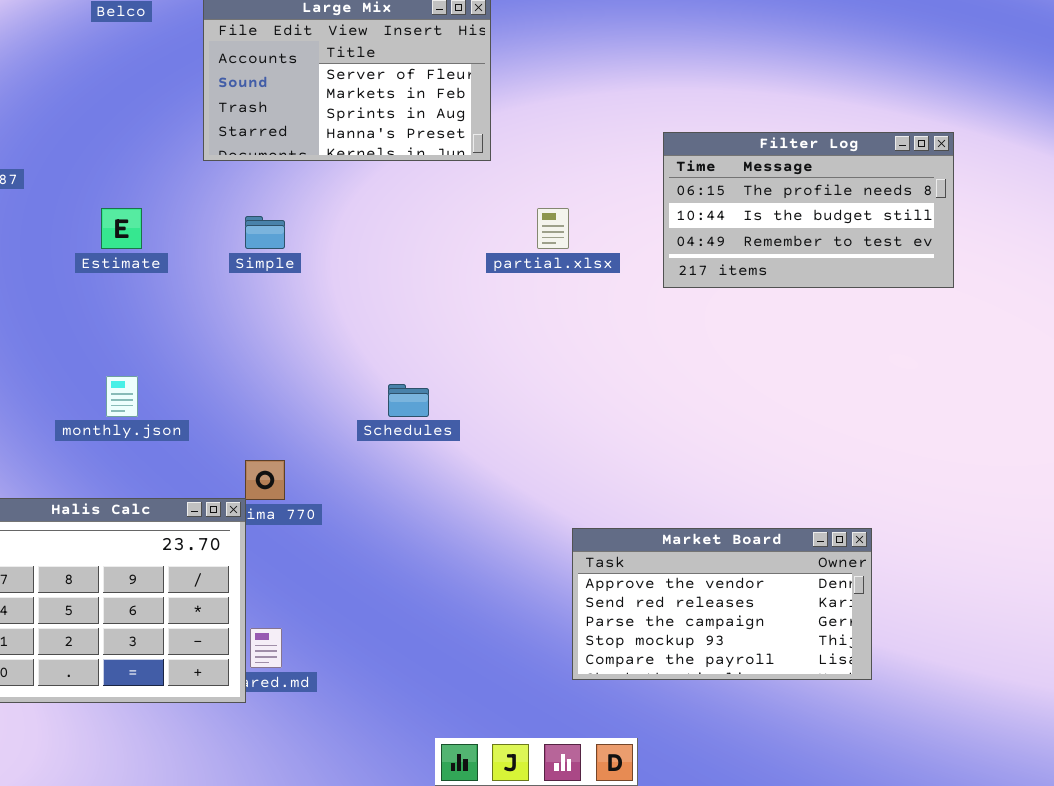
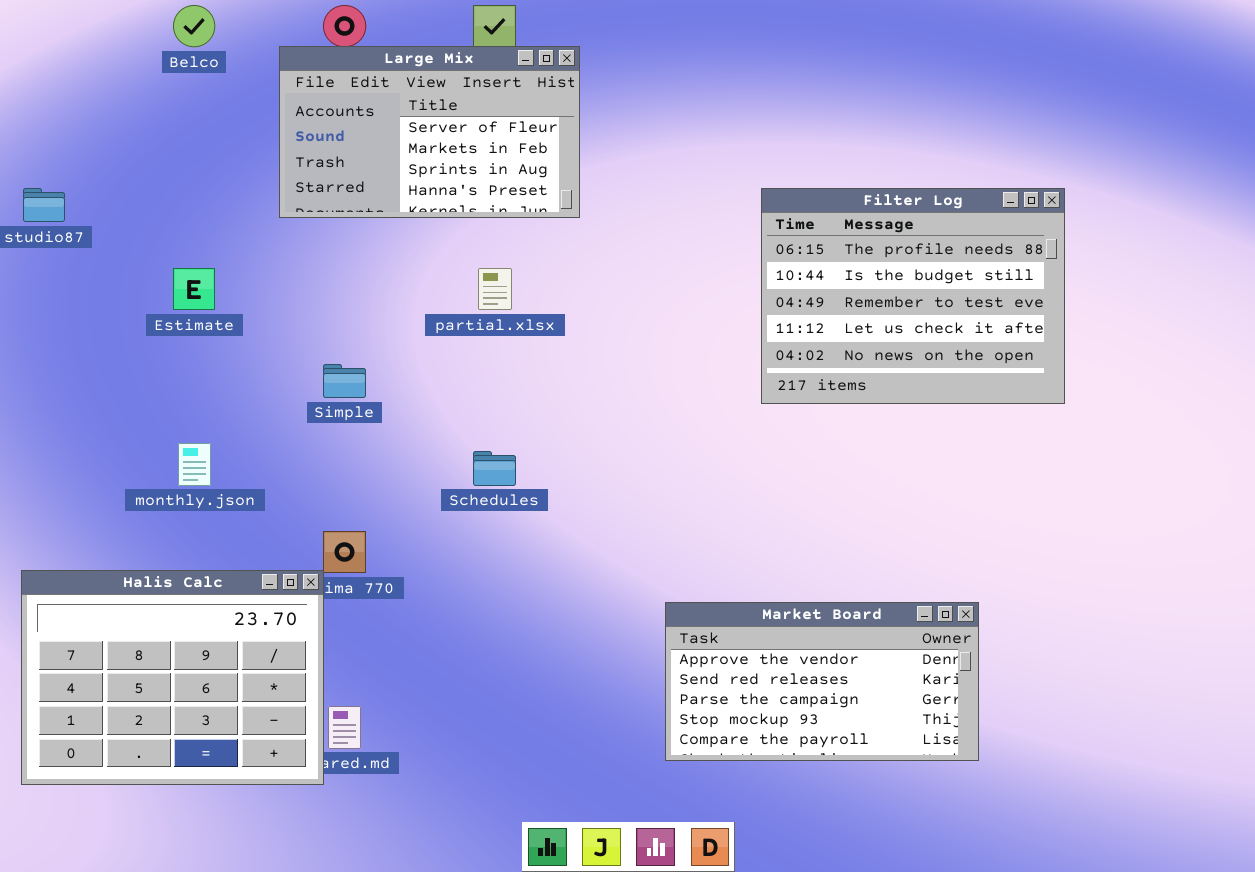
Filter Log: [663,132,954,288] -> [761,188,1065,404], resized
partial.xlsx: [537,208,569,249] -> [478,268,512,310], moved
Simple: [245,216,285,249] -> [323,364,366,398], moved

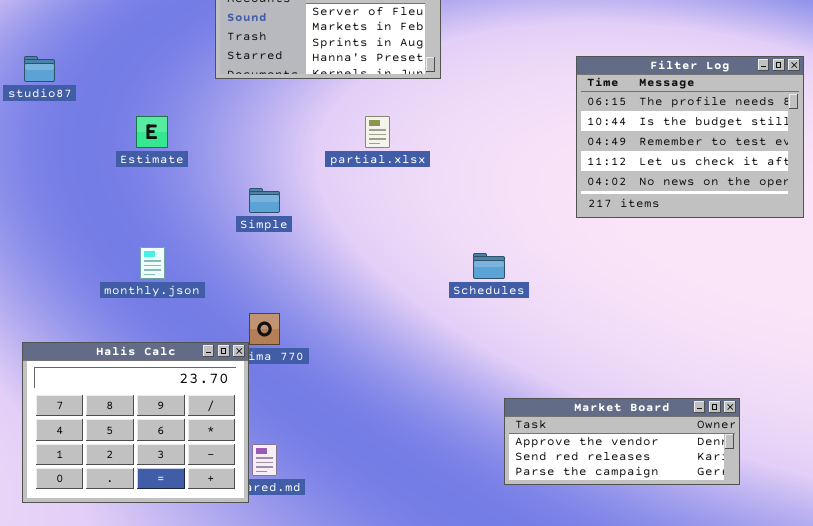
Schedules: [473,451,516,486] -> [473,253,505,279], moved
Market Board: [665,602,979,761] -> [504,398,740,485], resized

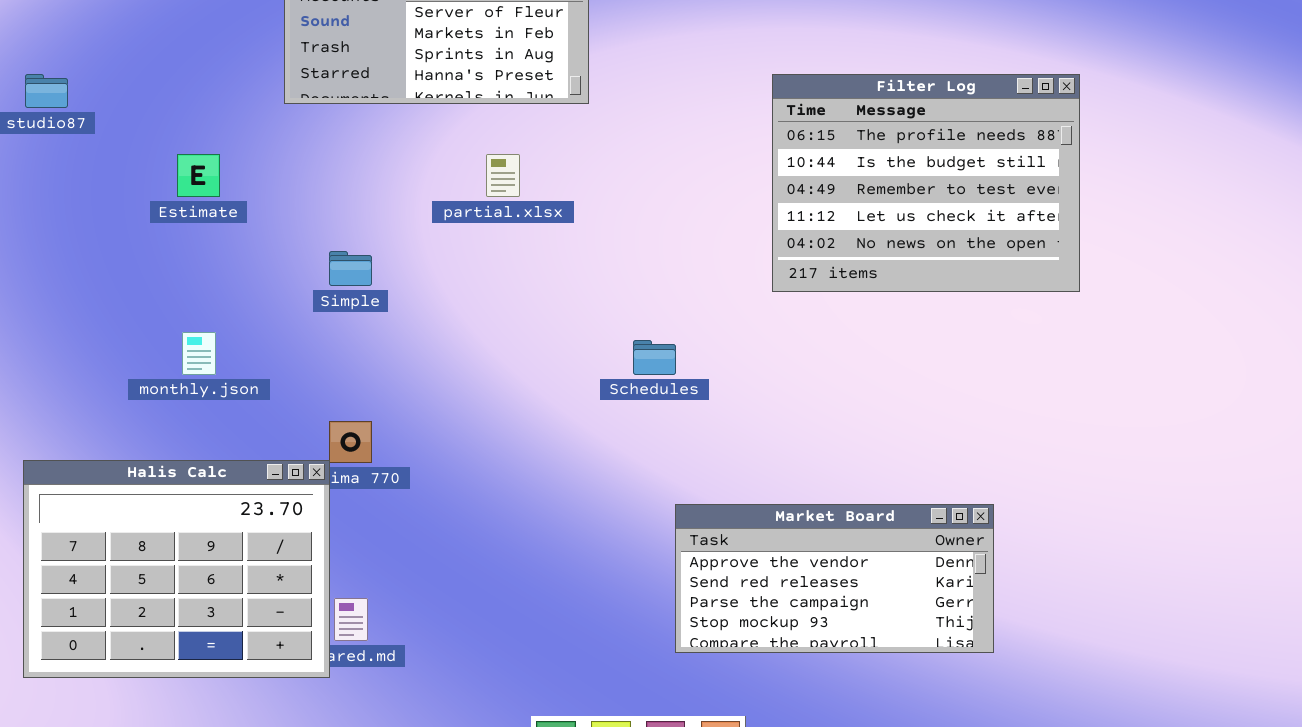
Market Board: [504,398,740,485] -> [675,504,994,653], resized

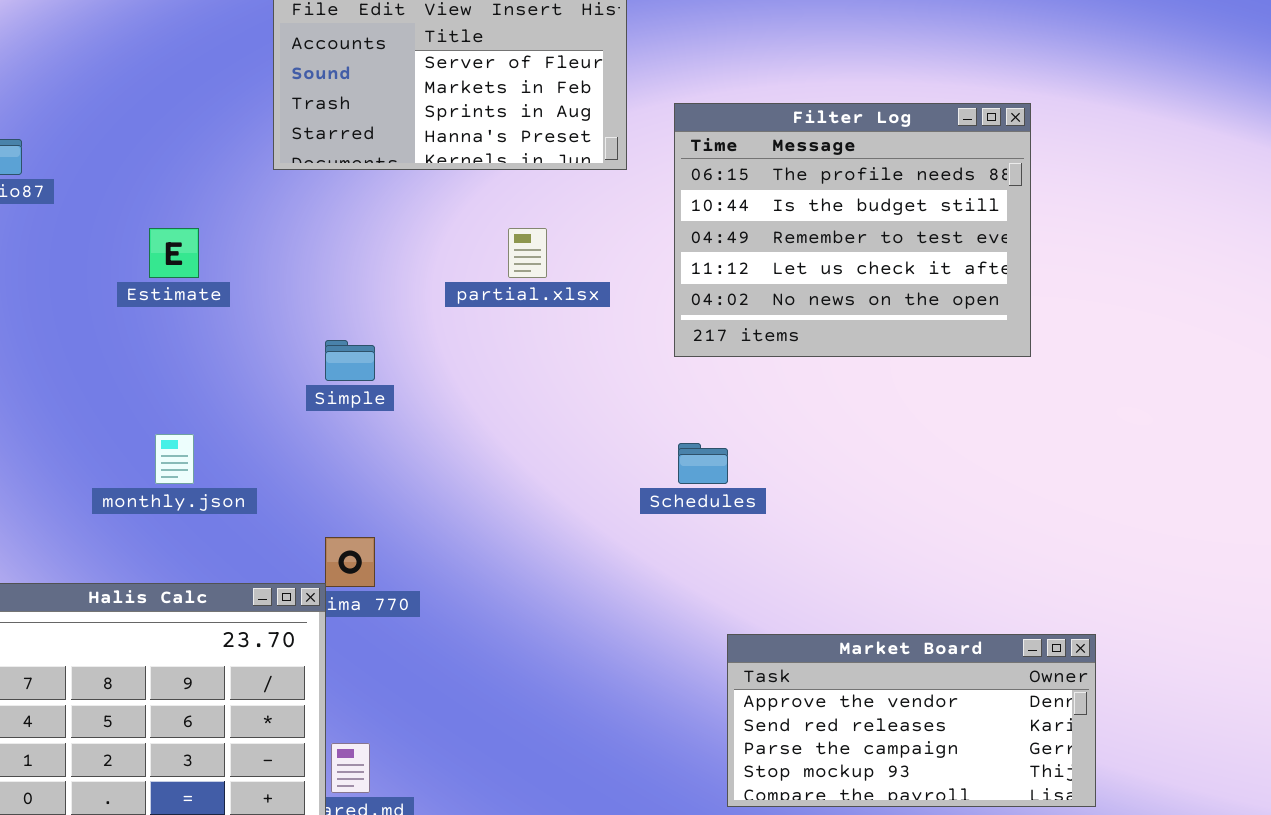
Filter Log: [772,74,1080,292] -> [674,103,1031,357], moved

